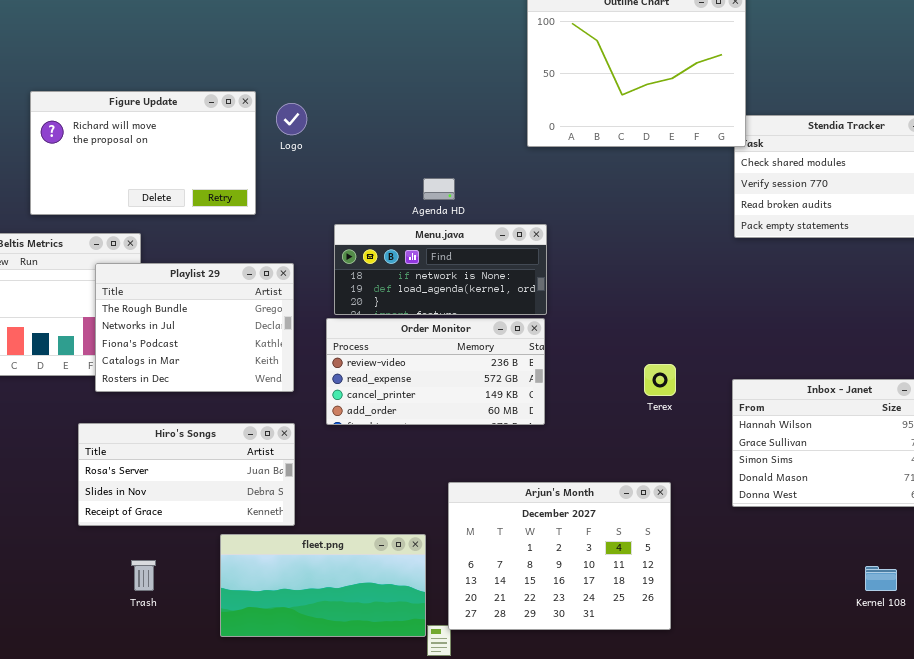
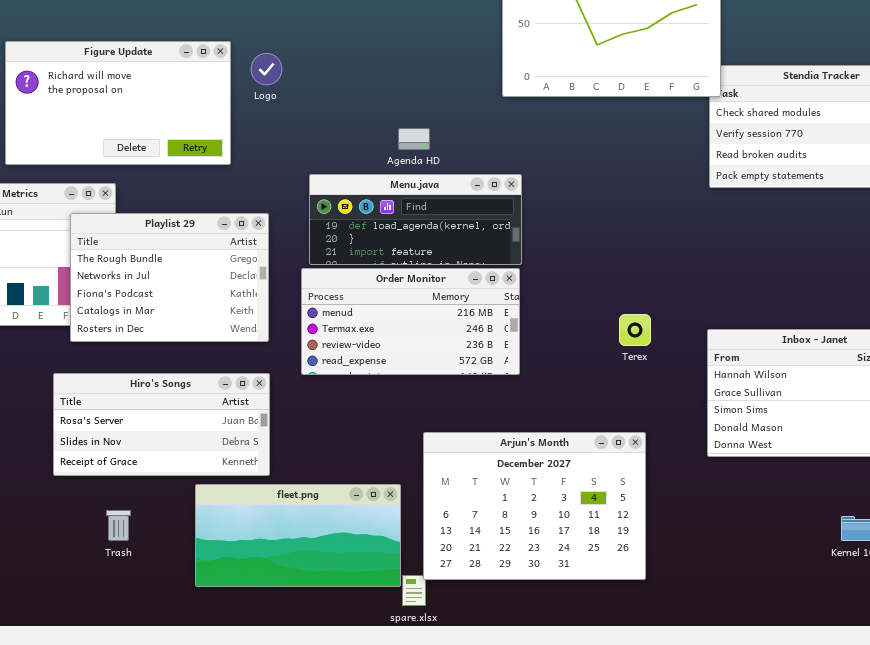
Menu.java: [334,224,547,315] -> [309,174,522,265], scrolled down 1 row
Order Monitor: [326,318,545,425] -> [301,268,520,375], scrolled up 2 rows

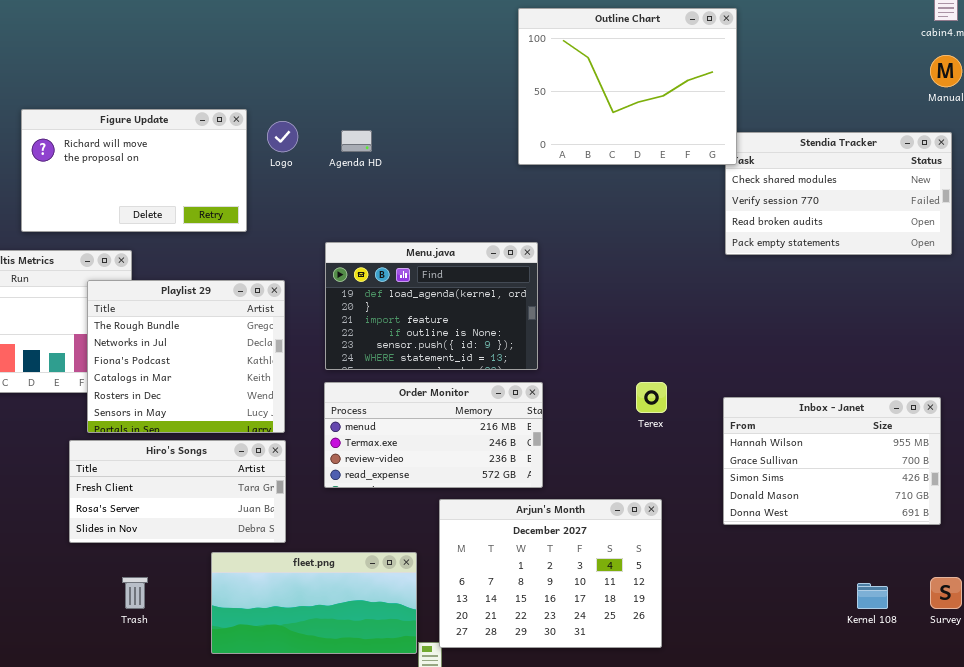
Agenda HD: [398,128,430,150] -> [341,130,372,152], moved
Menu.java: [309,174,522,265] -> [325,242,538,370], resized
Playlist 29: [70,213,269,342] -> [87,280,285,433], resized
Order Monitor: [301,268,520,375] -> [324,382,543,488], moved
Hiro's Songs: [53,373,270,476] -> [69,440,286,543], scrolled up 1 row

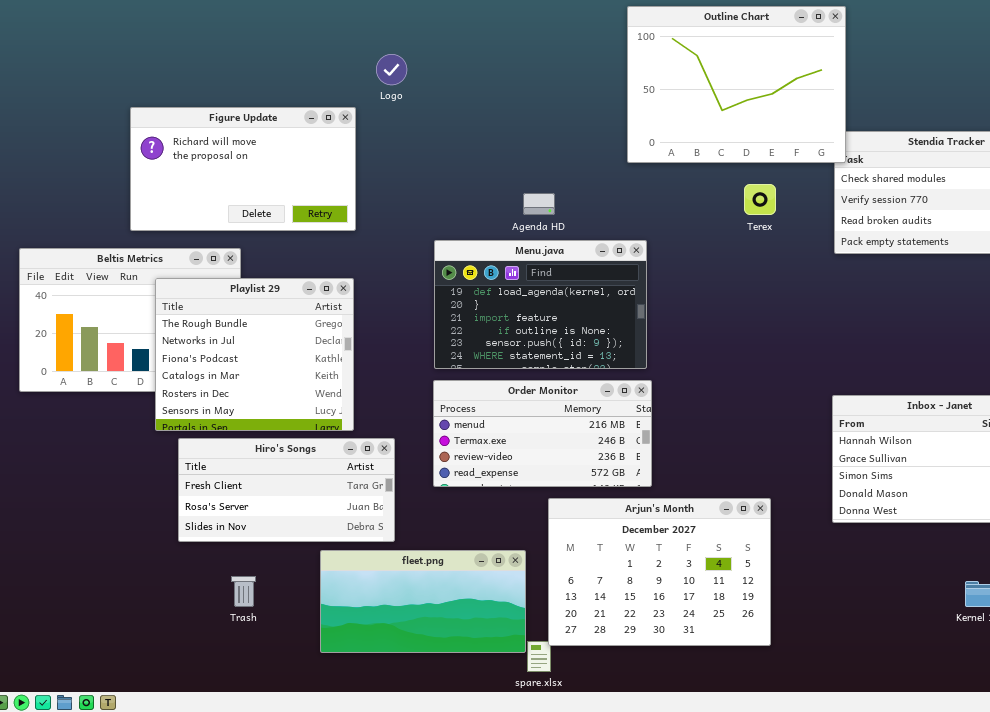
Logo: [267,121,298,152] -> [376,54,407,85], moved
Agenda HD: [341,130,372,152] -> [523,193,555,215], moved
Playlist 29: [87,280,285,433] -> [155,278,354,431], moved
Terex: [636,382,667,413] -> [744,184,776,215], moved

